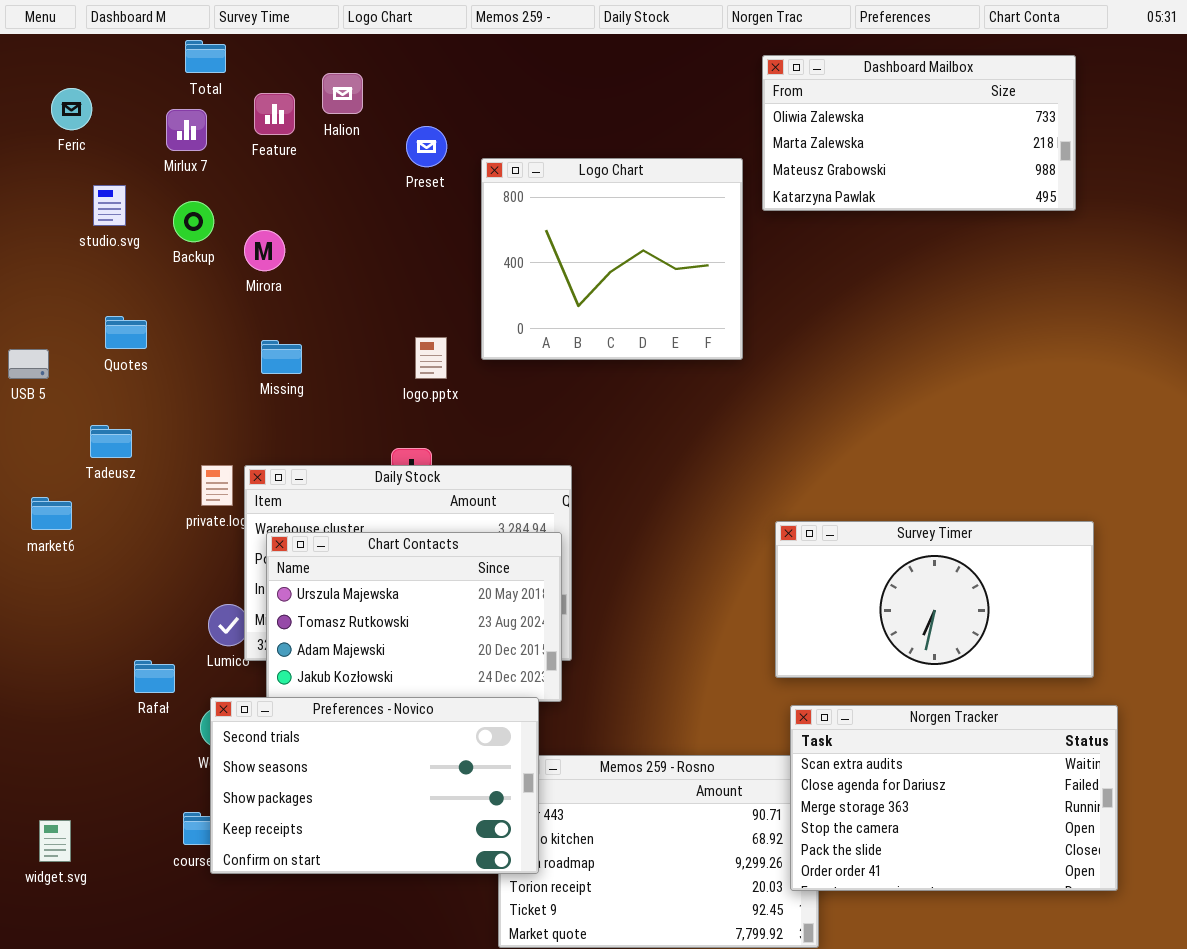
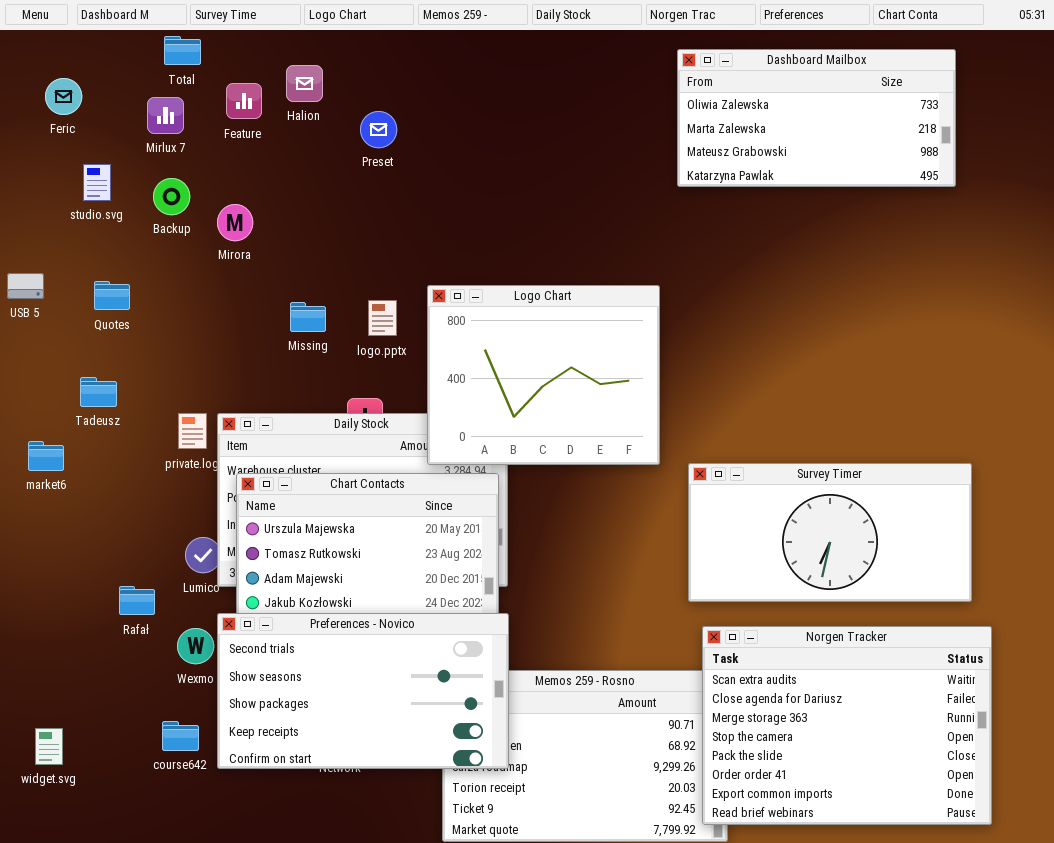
Logo Chart: [481,158,743,360] -> [427,285,660,465], moved
Missing: [261,340,302,374] -> [290,302,326,332], moved
USB 5: [8,349,49,379] -> [7,273,44,299], moved
Preferences - Novico: [210,697,539,874] -> [217,613,509,769], moved
Norgen Tracker: [790,705,1118,891] -> [702,626,992,825], resized

